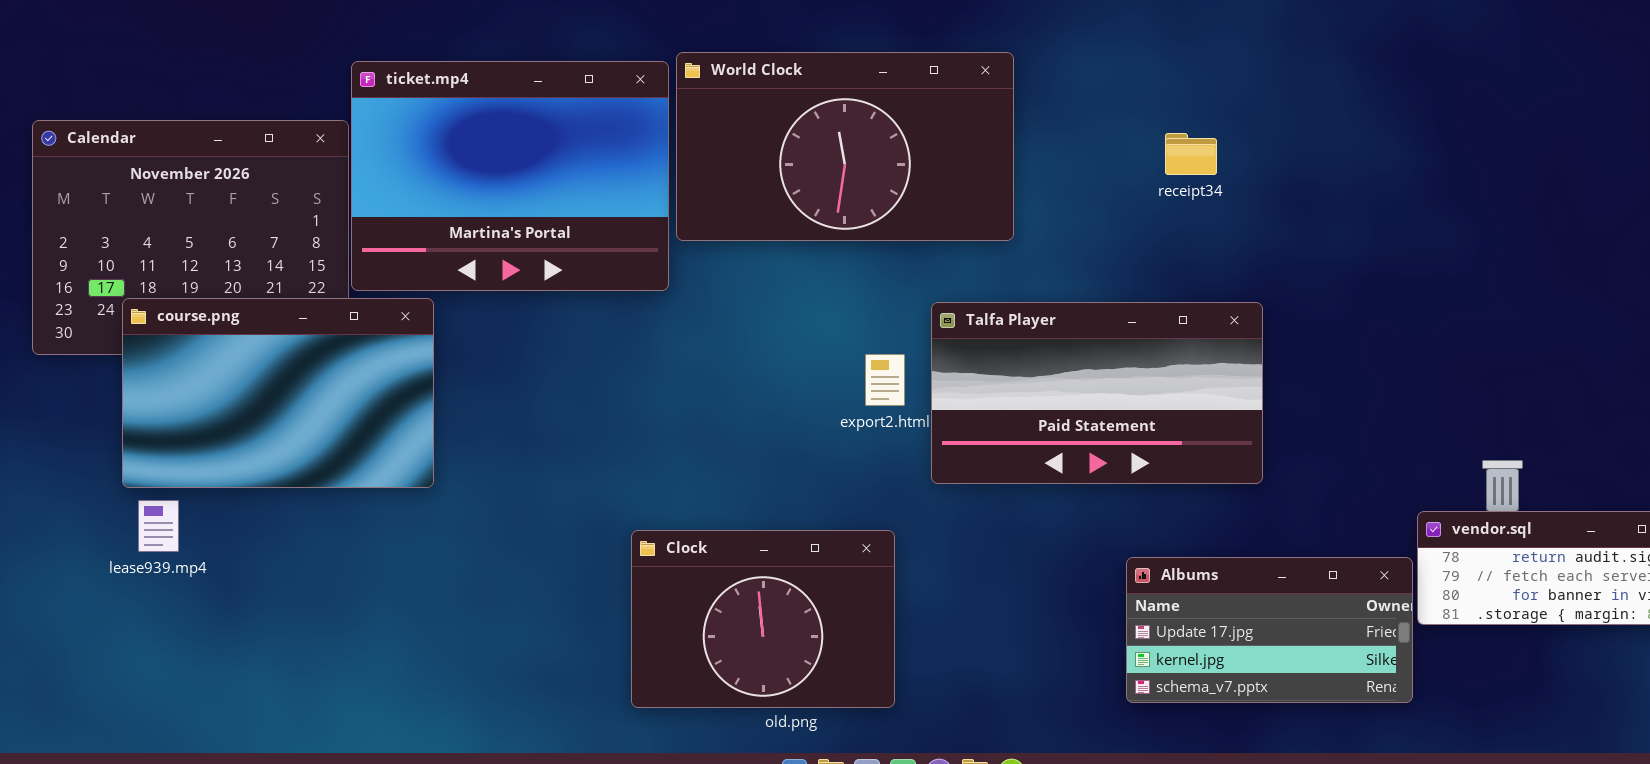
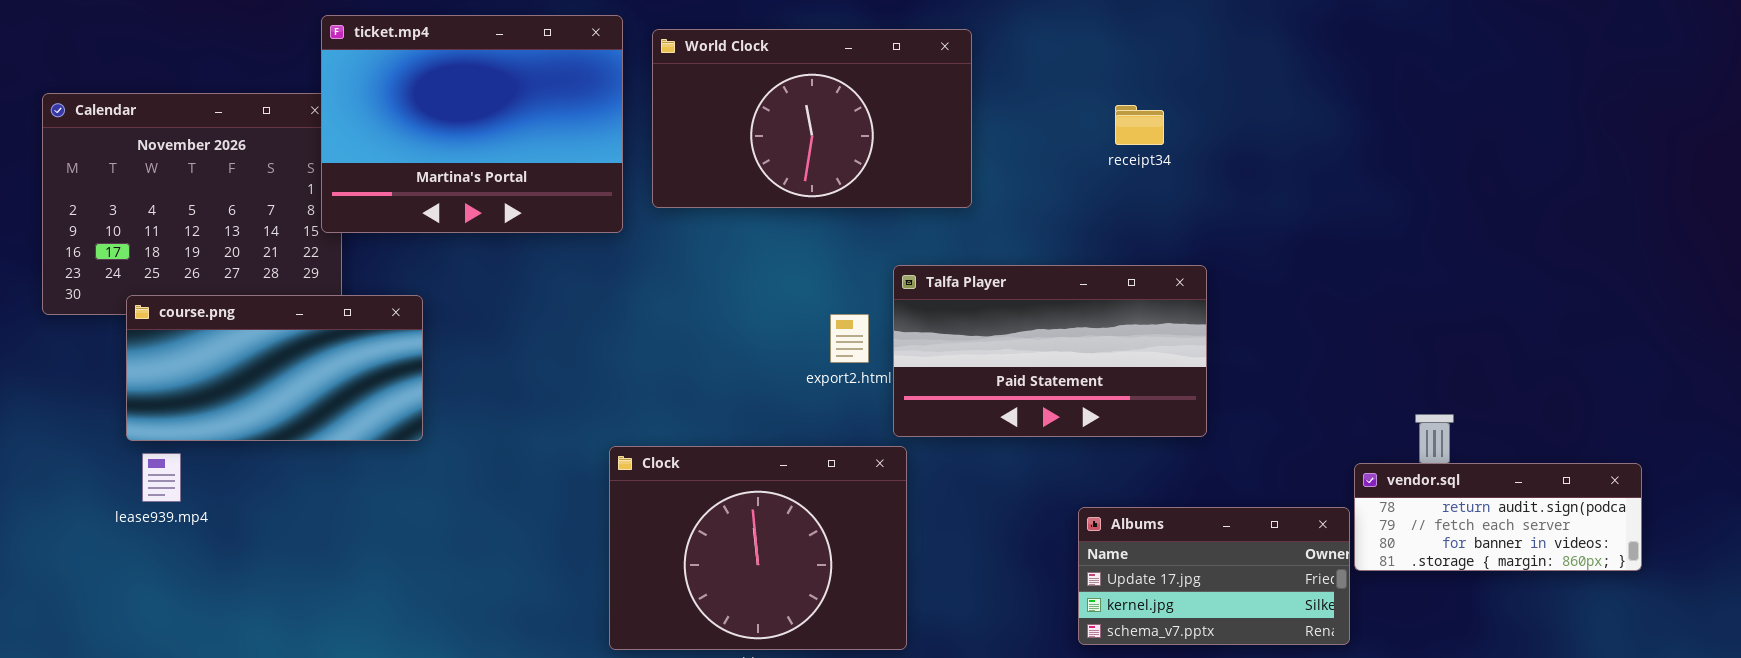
ticket.mp4: [351,61,669,291] -> [321,15,623,233], moved
course.png: [122,298,434,488] -> [126,295,423,441], resized
Clock: [631,530,895,708] -> [609,446,907,650], resized

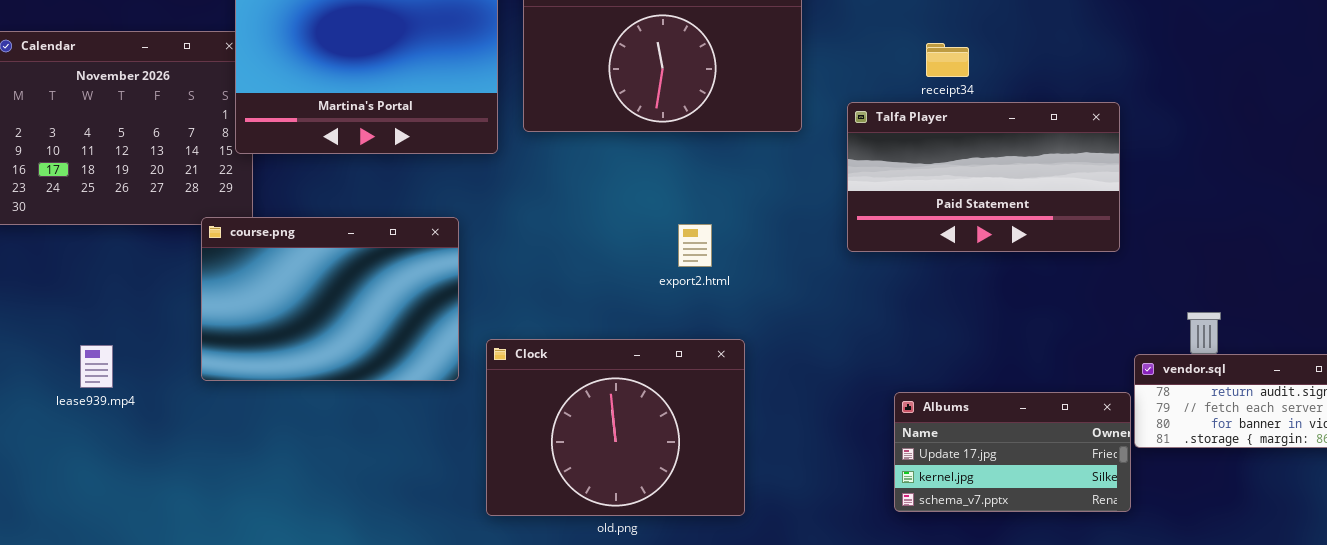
Talfa Player: [893,265,1207,437] -> [847,102,1120,252], moved
course.png: [126,295,423,441] -> [201,217,459,381], moved, resized

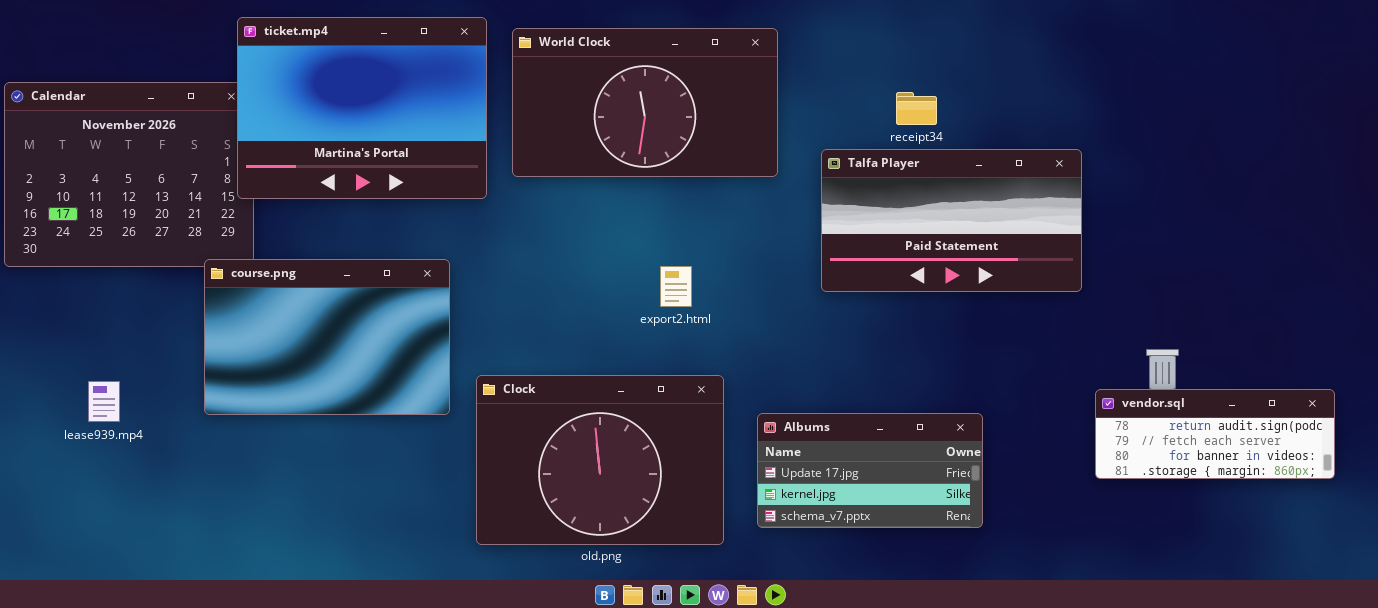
Albums: [894,392,1131,512] -> [757,413,983,528], moved

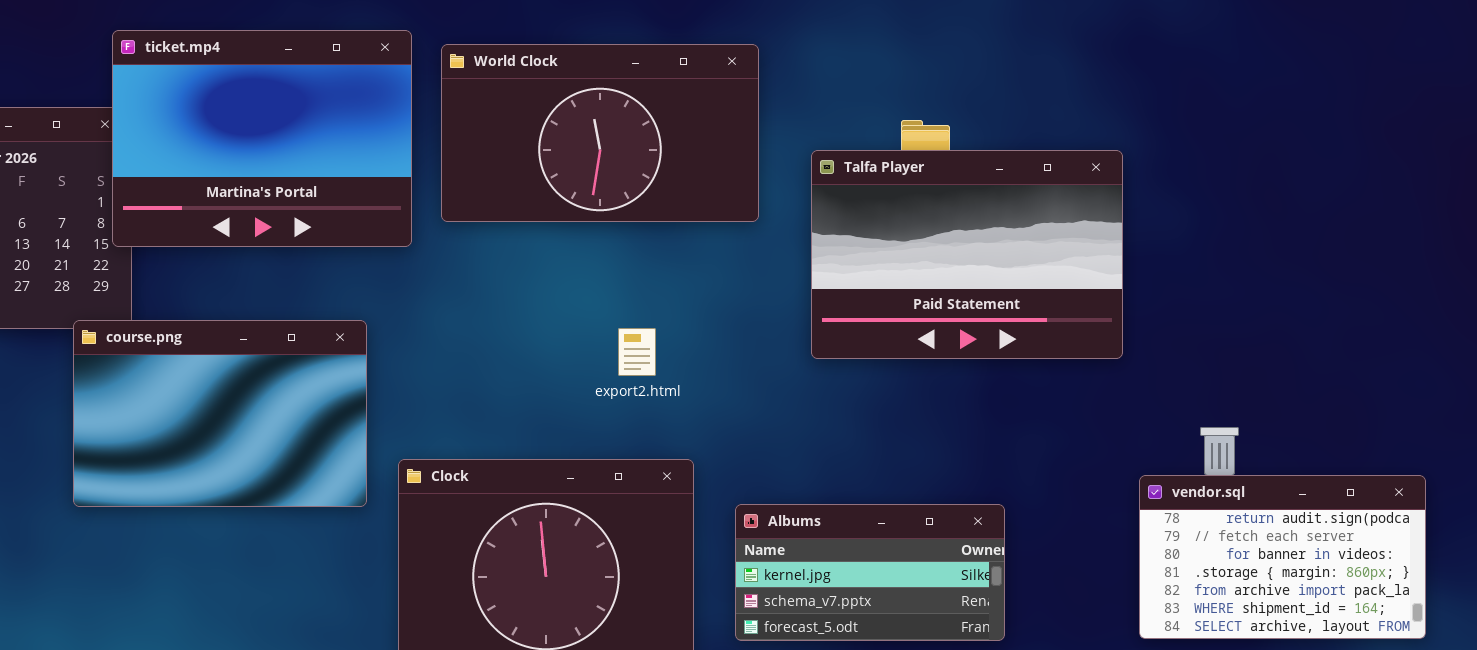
Talfa Player: [821,149,1082,292] -> [811,150,1123,359], resized
vendor.sql: [1095,389,1335,479] -> [1139,475,1426,639], resized
Albums: [757,413,983,528] -> [735,504,1005,641], scrolled down 1 row

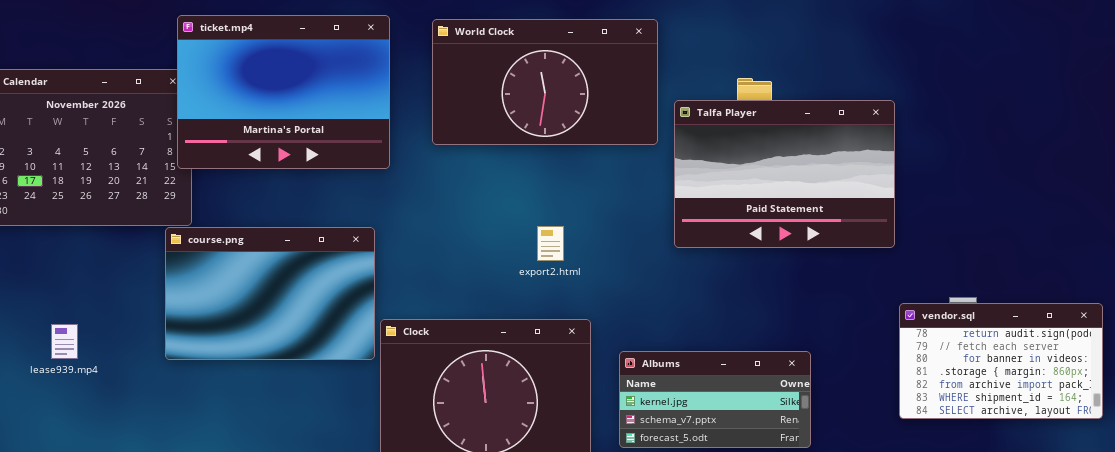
World Clock: [441,44,759,222] -> [432,19,658,145], moved
course.png: [73,320,367,507] -> [165,227,375,360], moved
vendor.sql: [1139,475,1426,639] -> [899,303,1103,419], moved

